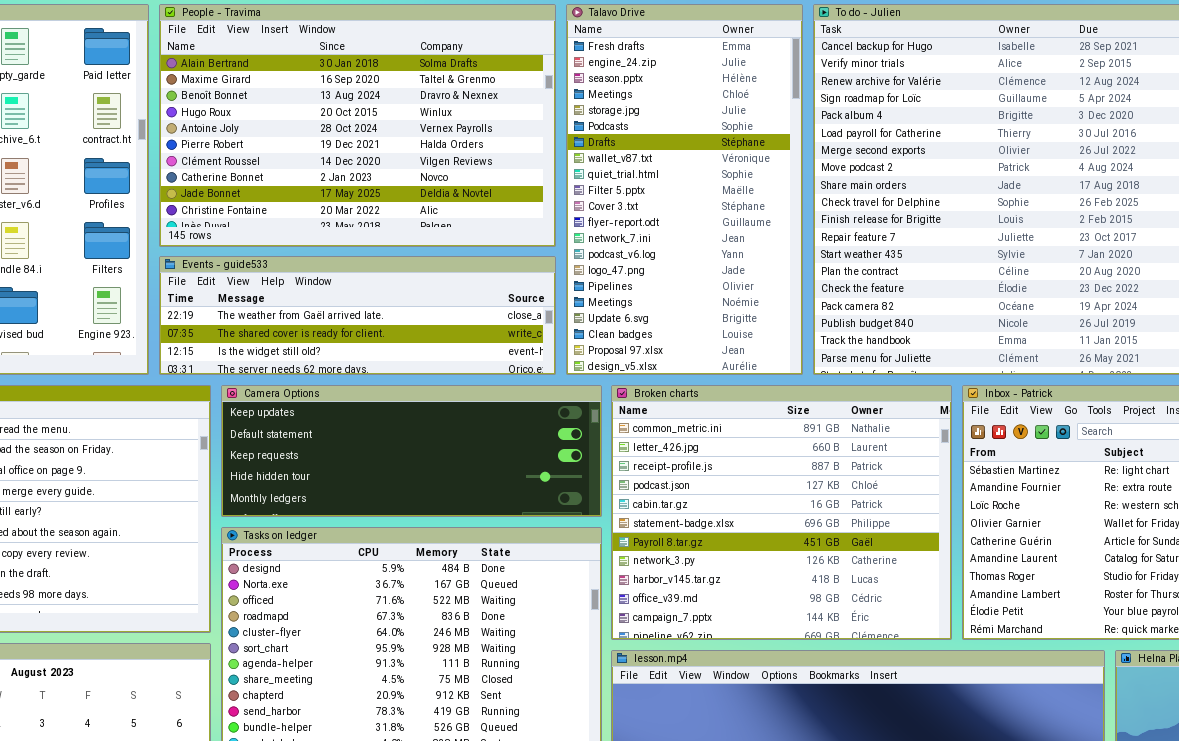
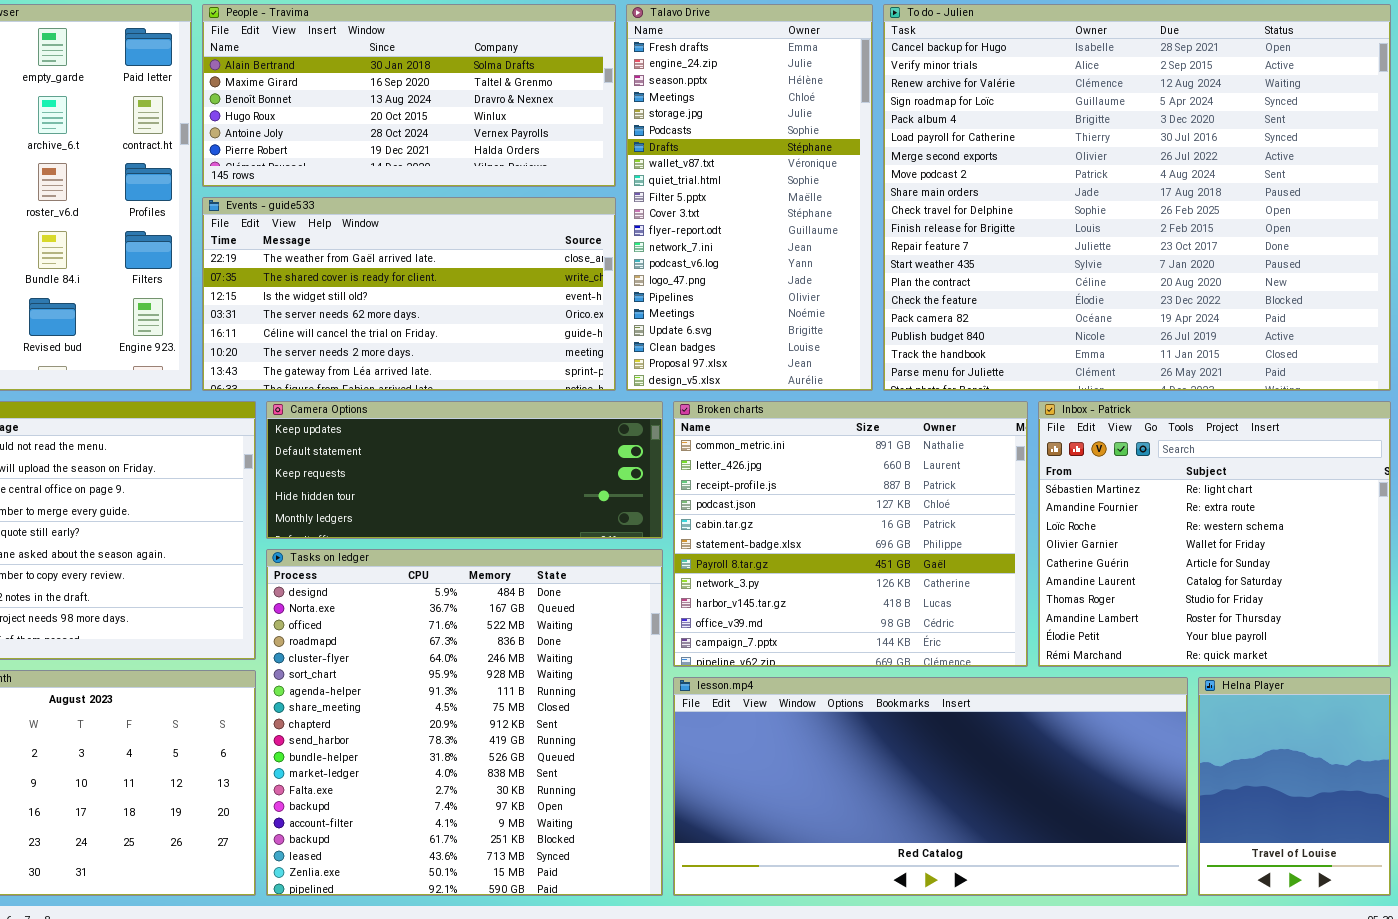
People - Travima: [159,4,556,247] -> [202,4,616,187], resized
Events - guide533: [159,256,556,375] -> [202,197,616,391], resized

